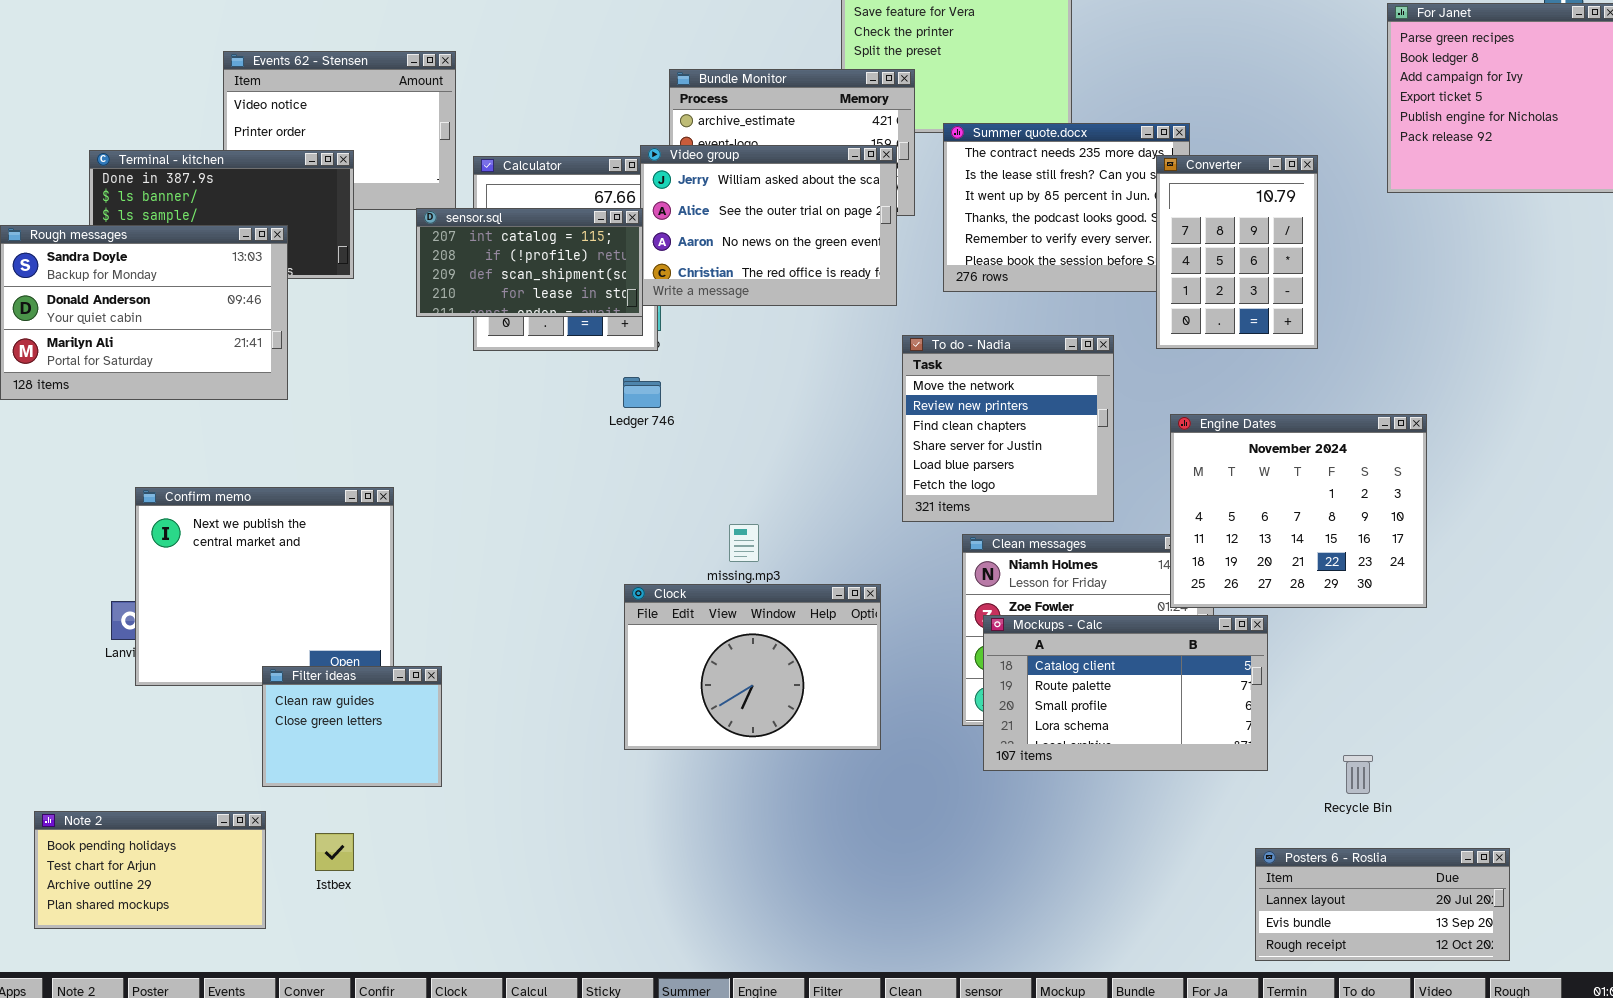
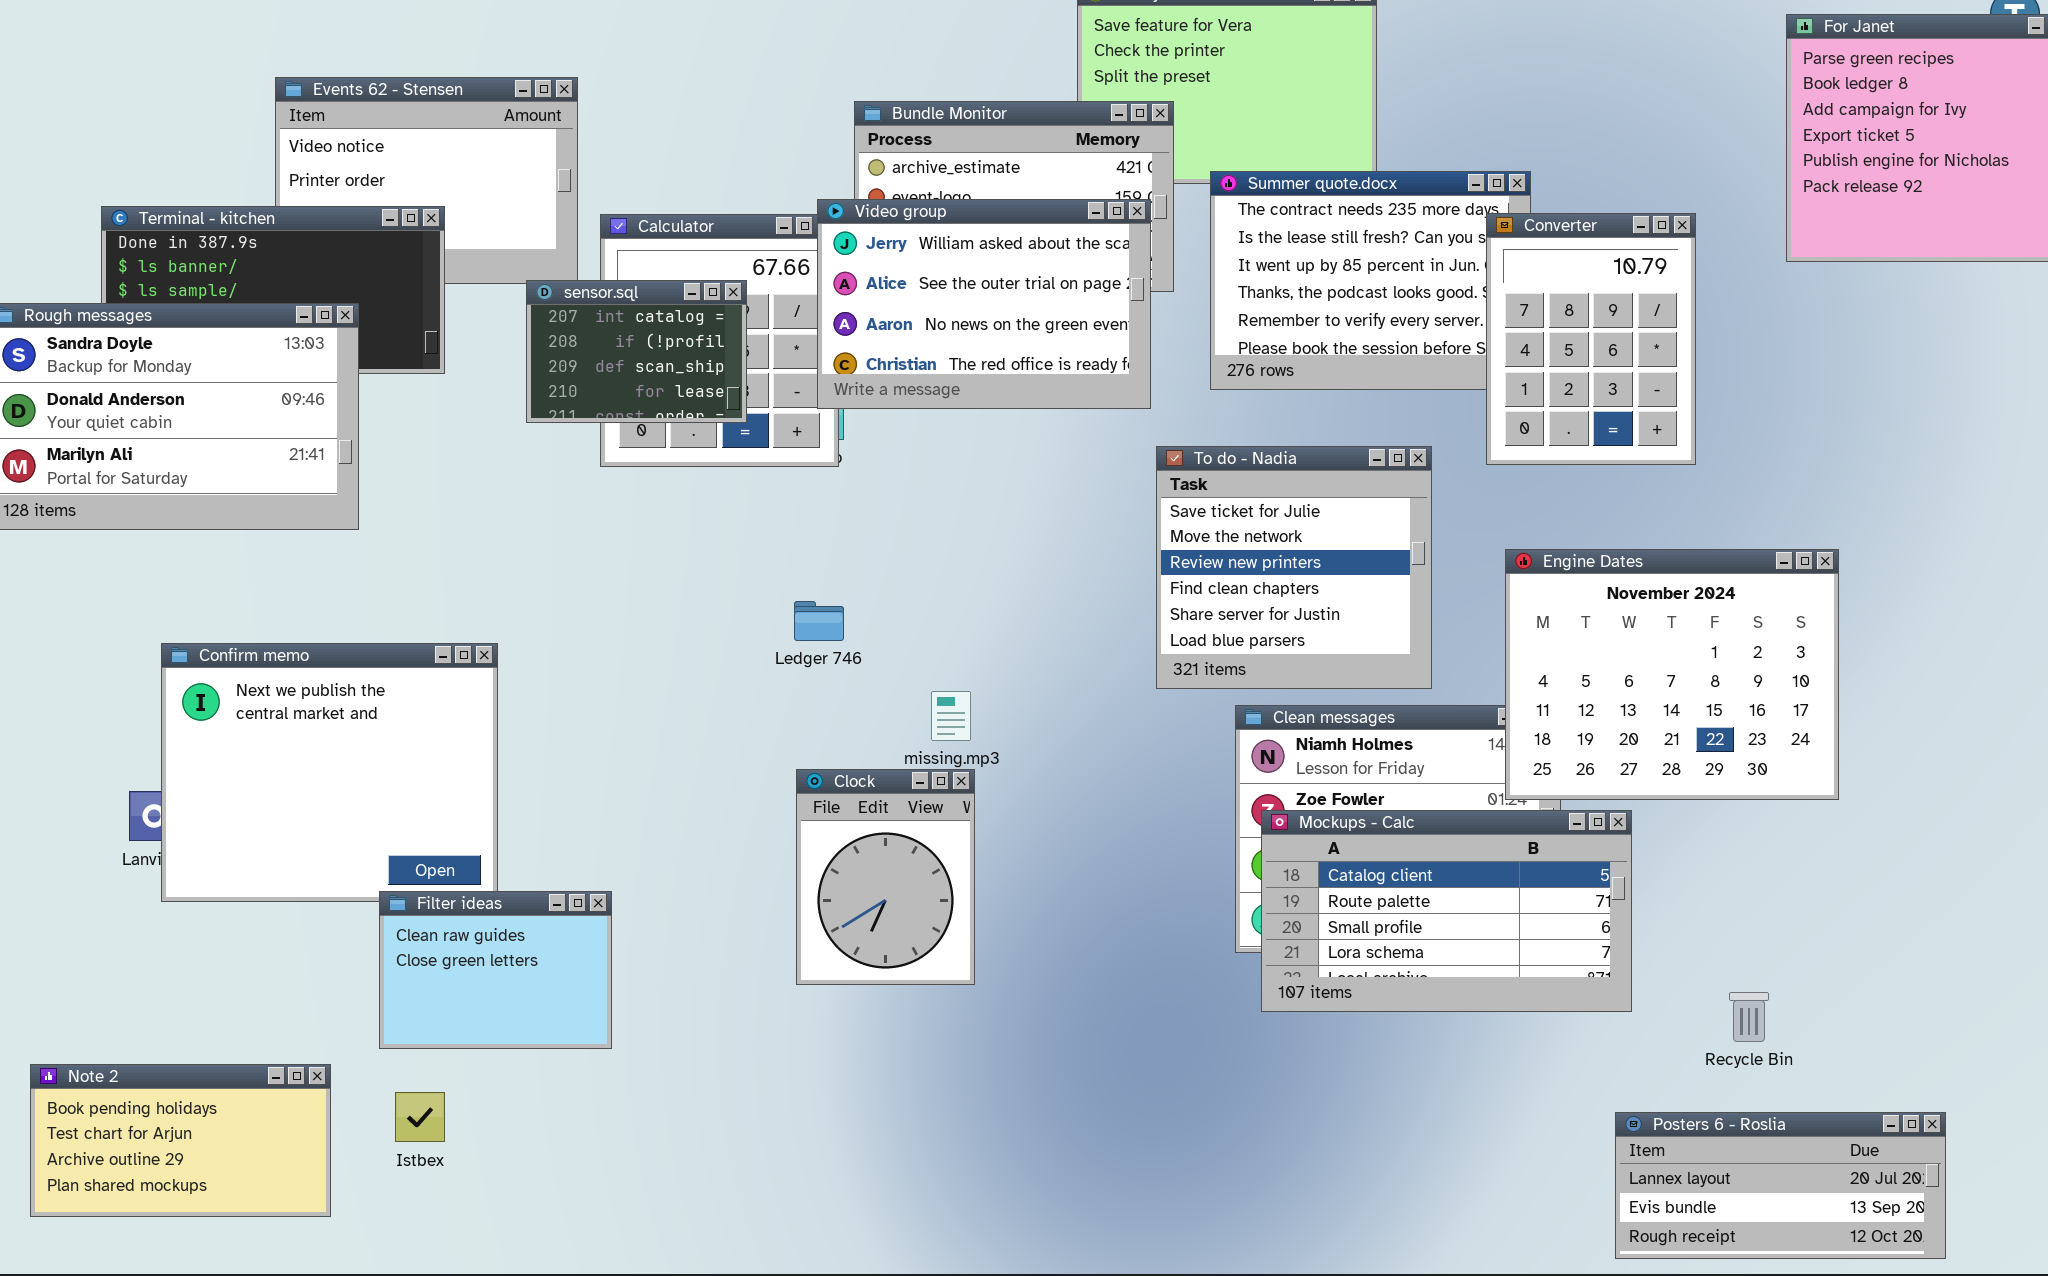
sensor.sql: [416,208,643,317] -> [526,280,747,423], resized
To do - Nadia: [902,335,1114,522] -> [1156,446,1432,689], scrolled up 1 row
Ledger 746: [623,377,661,408] -> [794,601,844,641], moved
Clock: [624,584,881,750] -> [796,769,975,985], resized
Filter ideas: [262,666,442,787] -> [379,891,612,1049], moved

